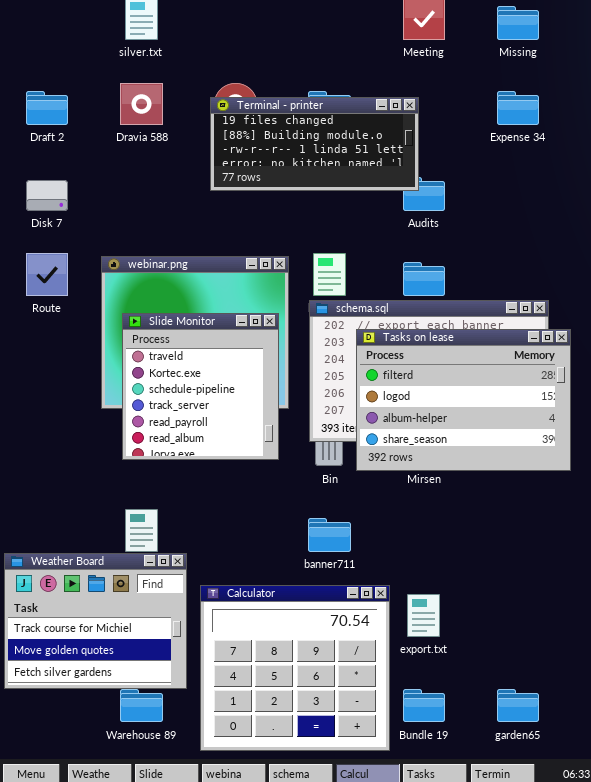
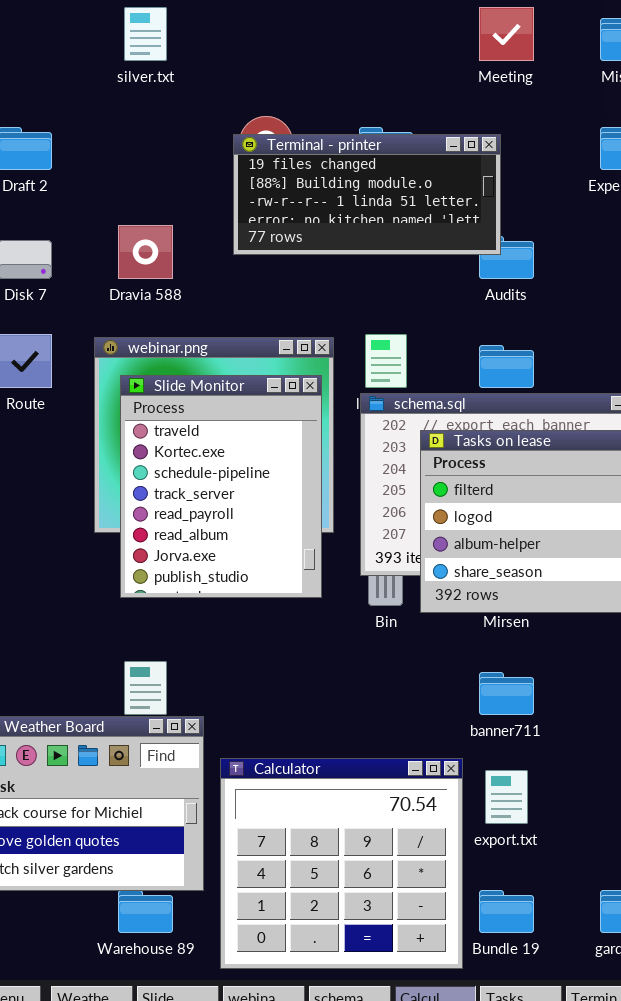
Dravia 588: [120,83,163,125] -> [118,225,173,279], moved
Slide Monitor: [122,313,279,460] -> [120,375,322,598], resized
banner711: [308,518,351,552] -> [479,672,534,715], moved

